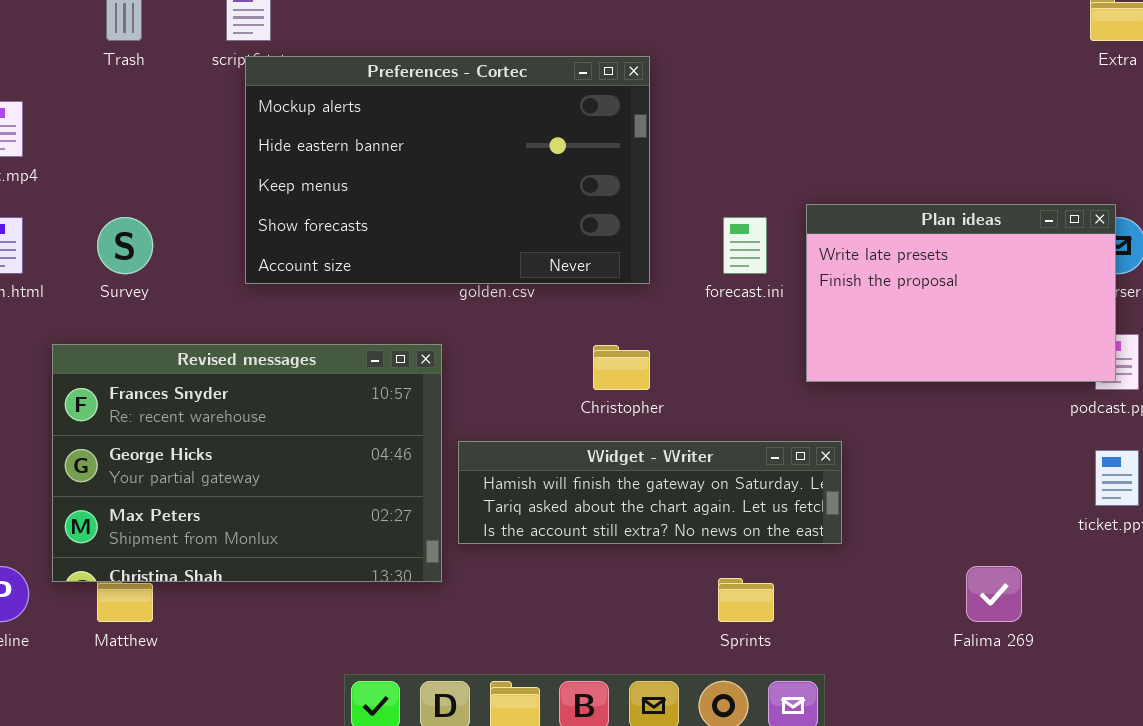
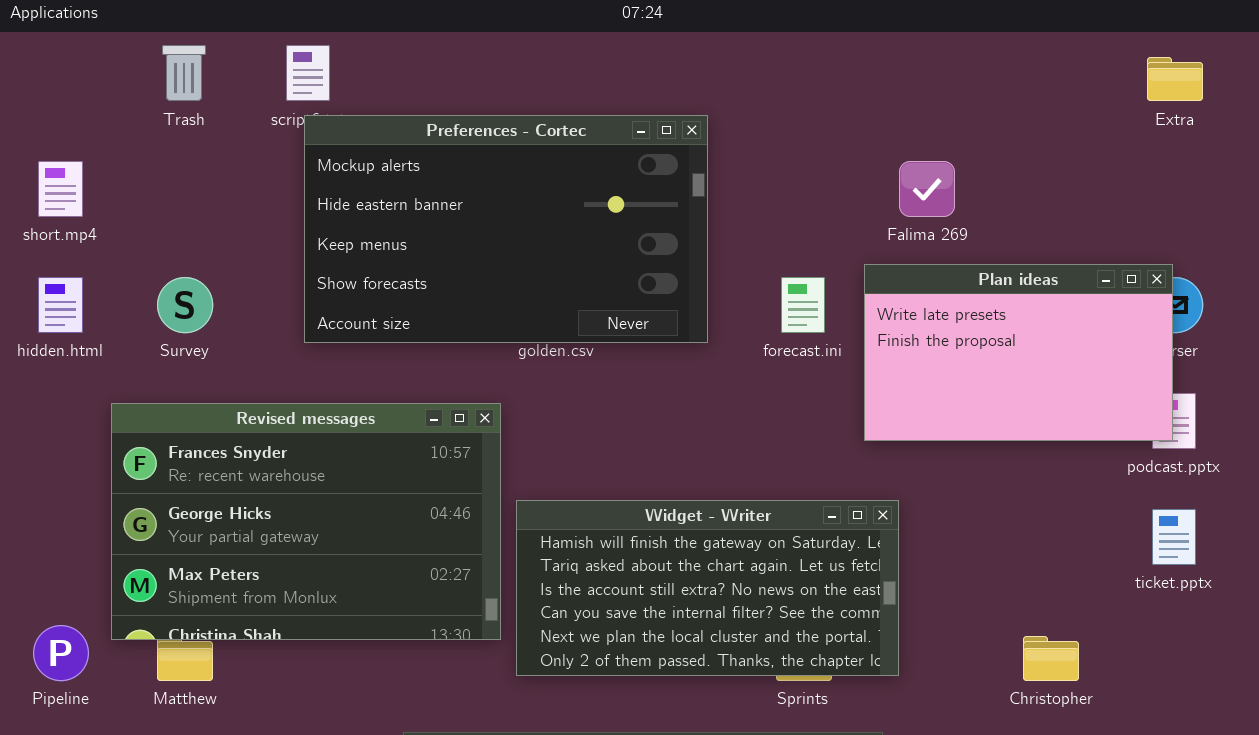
Christopher: [593,345,650,390] -> [1023,636,1079,681], moved
Widget - Writer: [458,441,842,544] -> [516,500,899,676], resized
Falima 269: [966,566,1022,622] -> [899,161,955,217], moved

